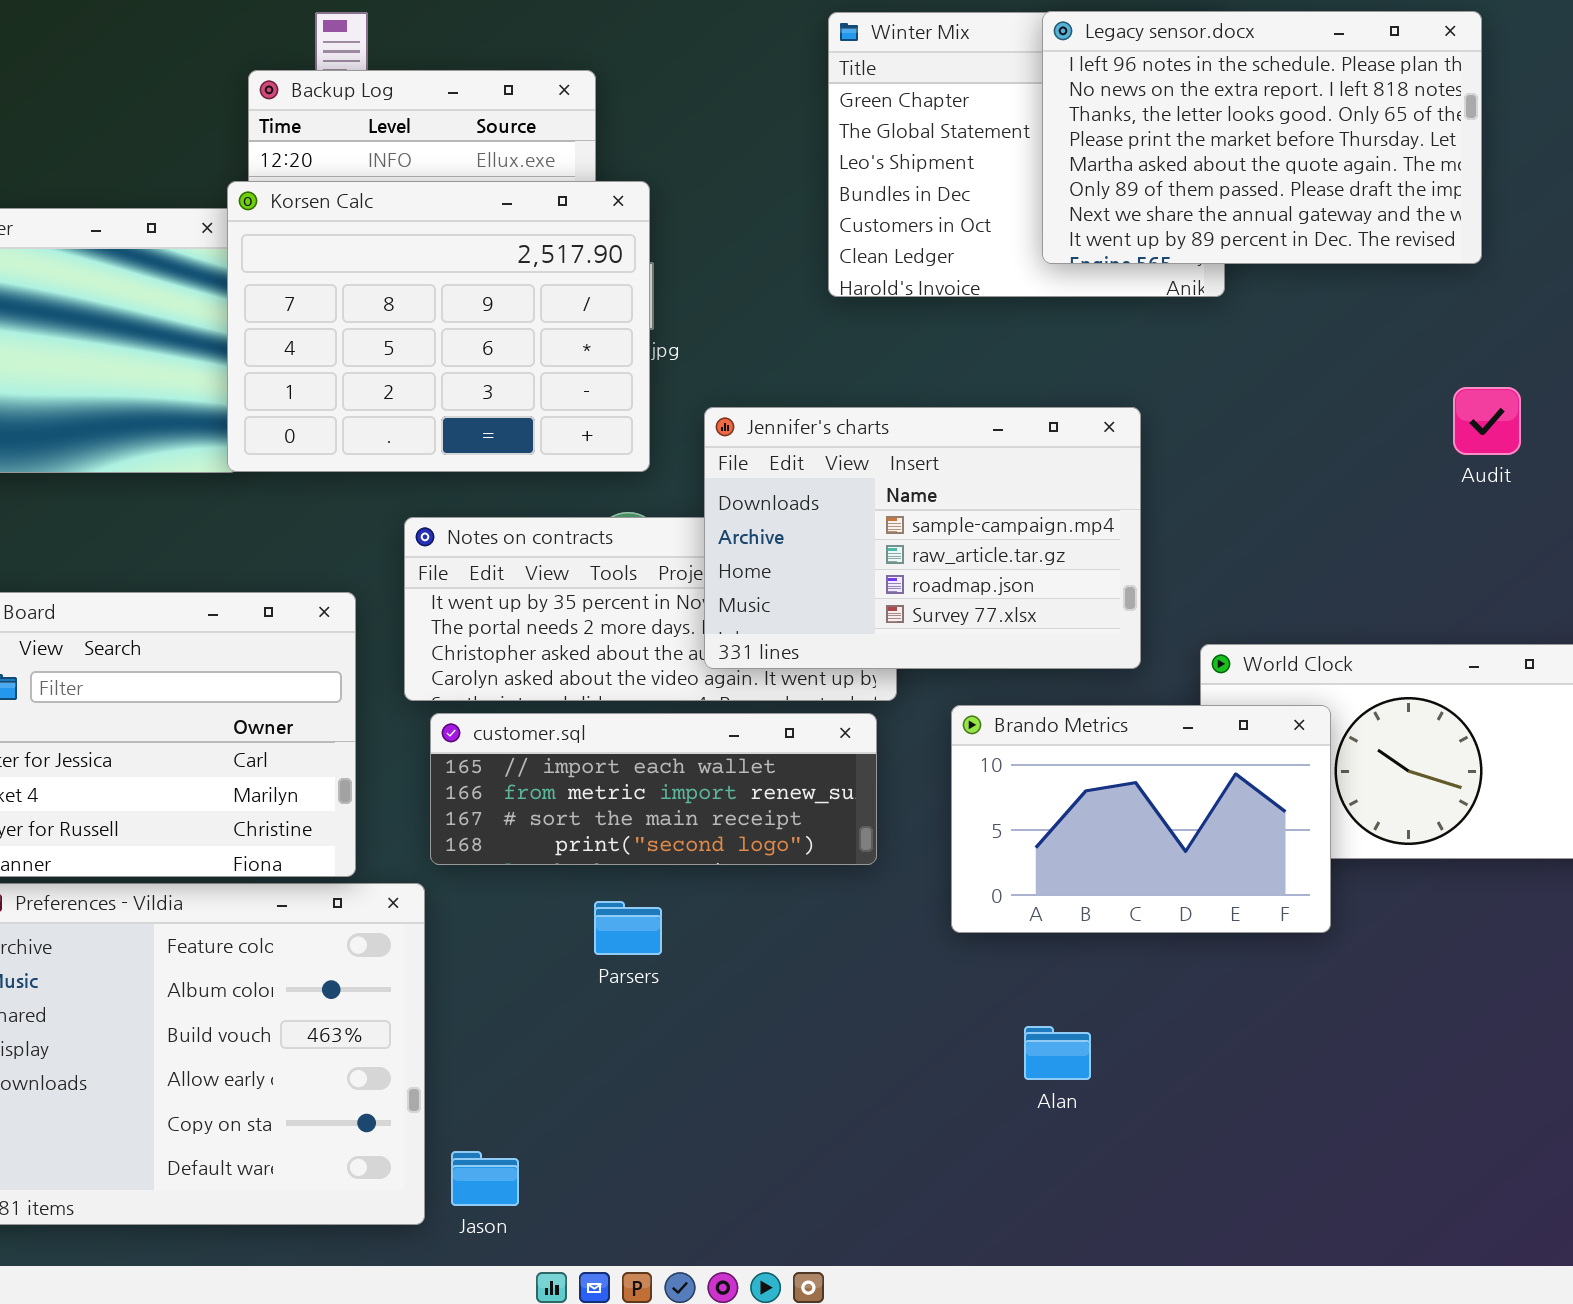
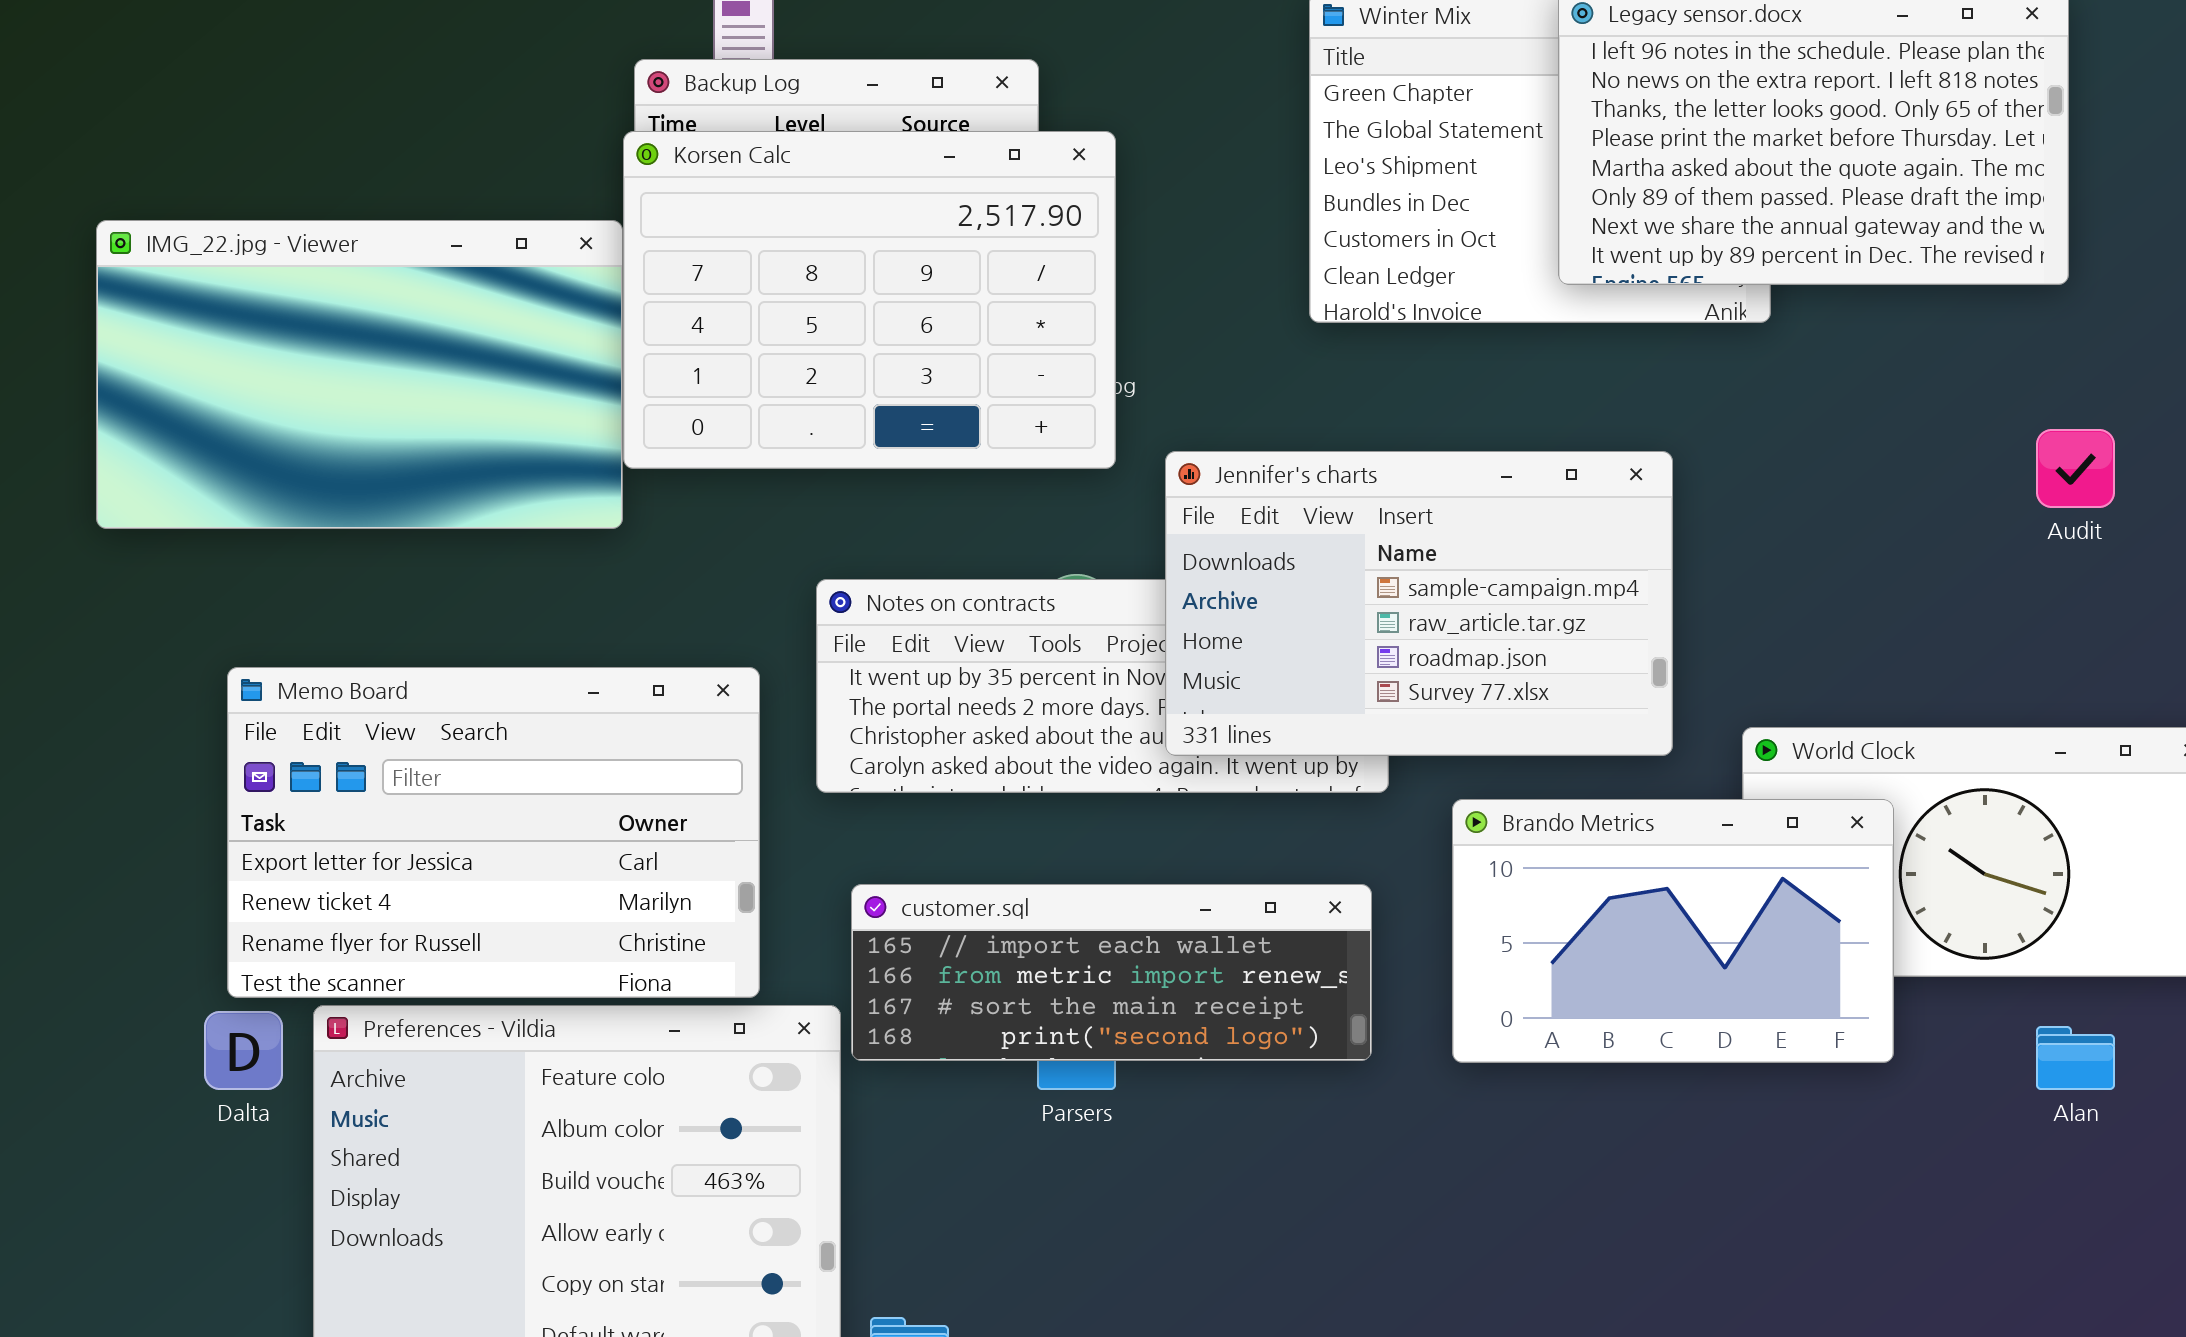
Korsen Calc: [227,181,650,472] -> [623,131,1116,469], moved
customer.sql: [430,713,877,865] -> [851,884,1372,1061], moved
Alan: [1024,1026,1091,1080] -> [2036,1026,2115,1090], moved

